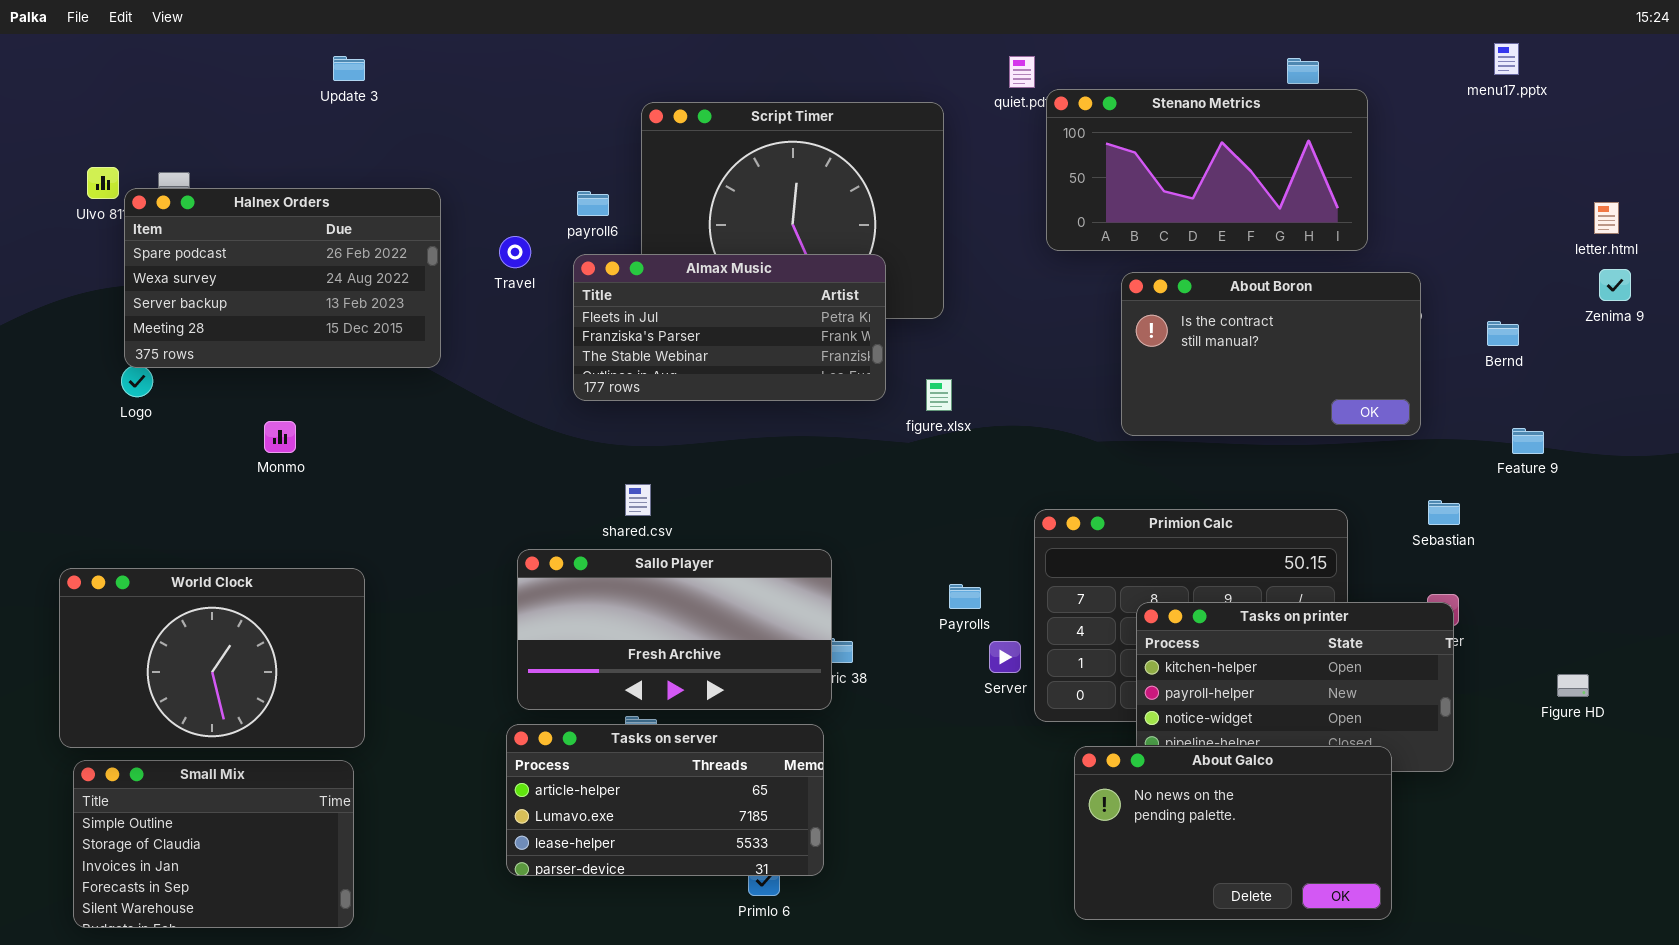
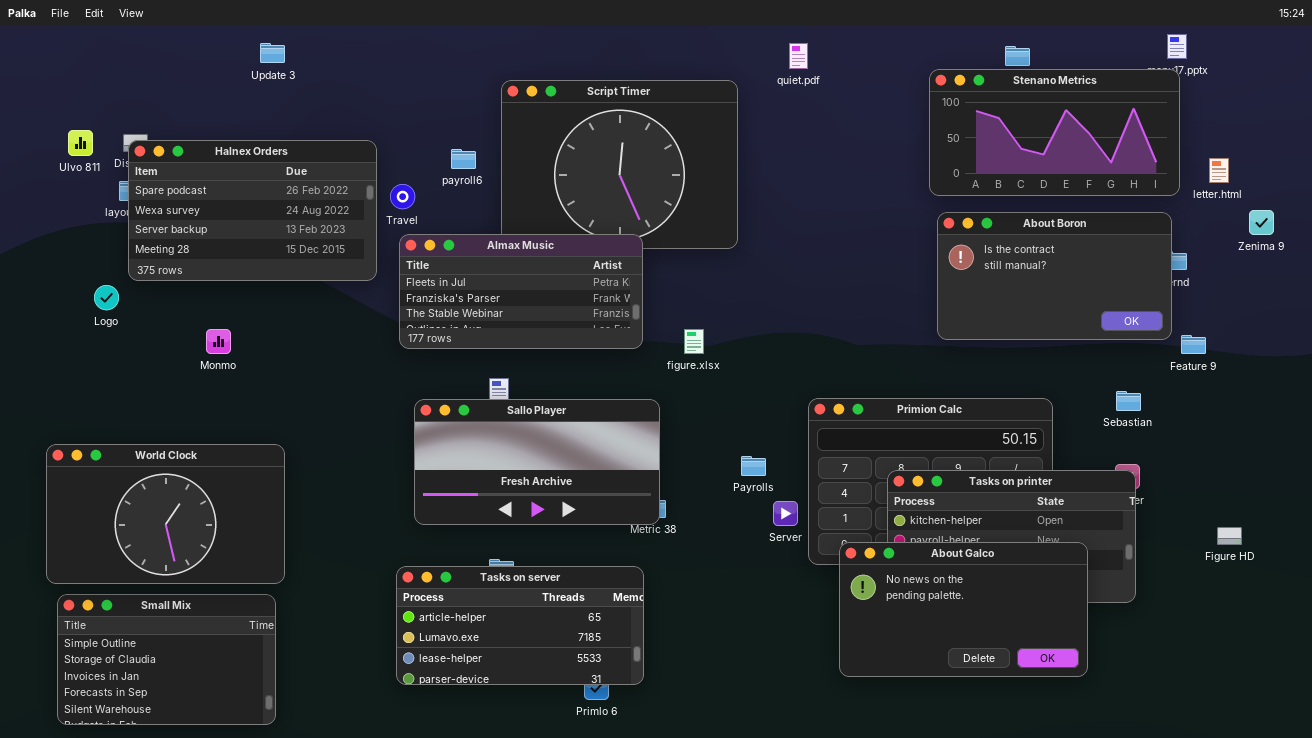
Stenano Metrics: [1046,89,1368,251] -> [929,69,1180,196], moved
Halnex Orders: [124,188,441,368] -> [128,140,377,281], moved
letter.html: [1594,202,1619,234] -> [1209,158,1229,183], moved
Almax Music: [573,254,886,401] -> [399,234,643,349], moved
About Boron: [1121,272,1421,436] -> [937,212,1172,340], moved
figure.xlsx: [926,379,952,411] -> [684,329,704,354], moved
Sallo Player: [517,549,832,710] -> [414,399,660,525], moved
About Galco: [1074,746,1392,920] -> [839,542,1088,677], moved

